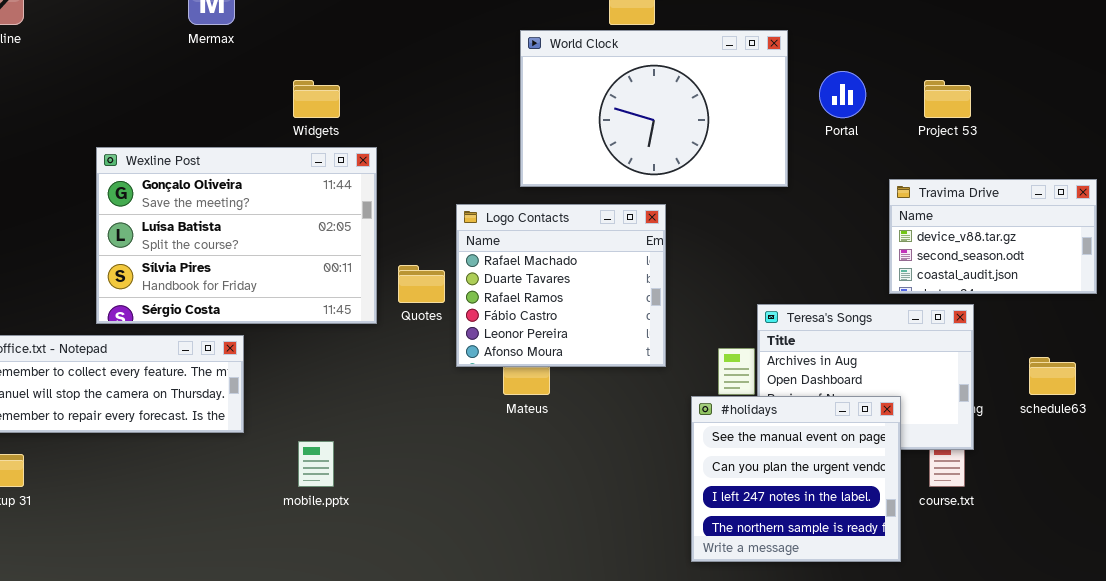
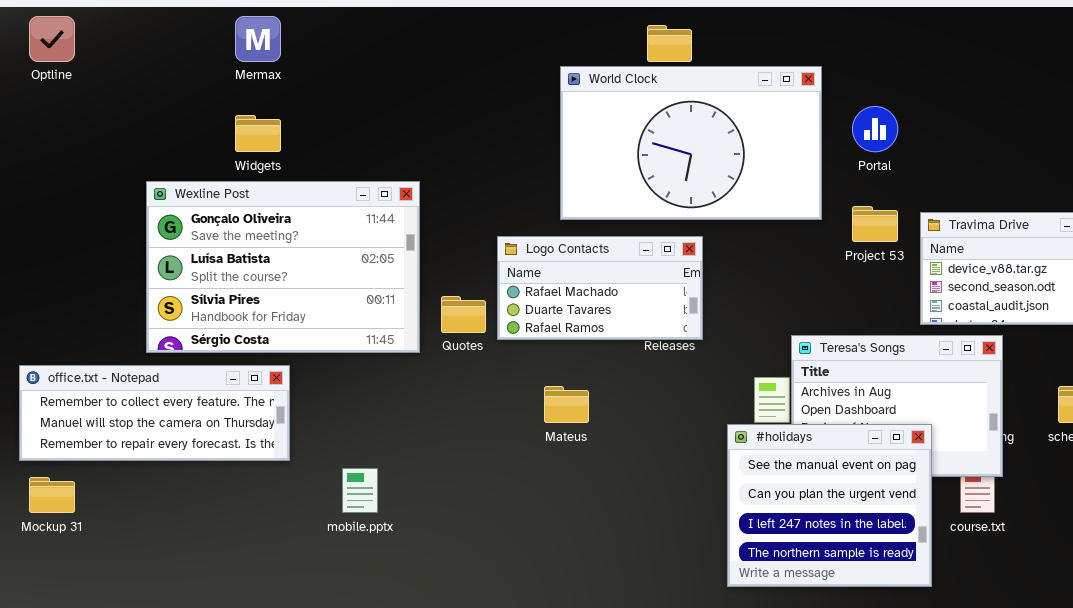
Widgets: [293,80,340,118] -> [235,115,281,152], moved
Project 53: [924,80,971,118] -> [852,206,898,242], moved
Logo Contacts: [456,204,666,367] -> [497,236,703,340], resized

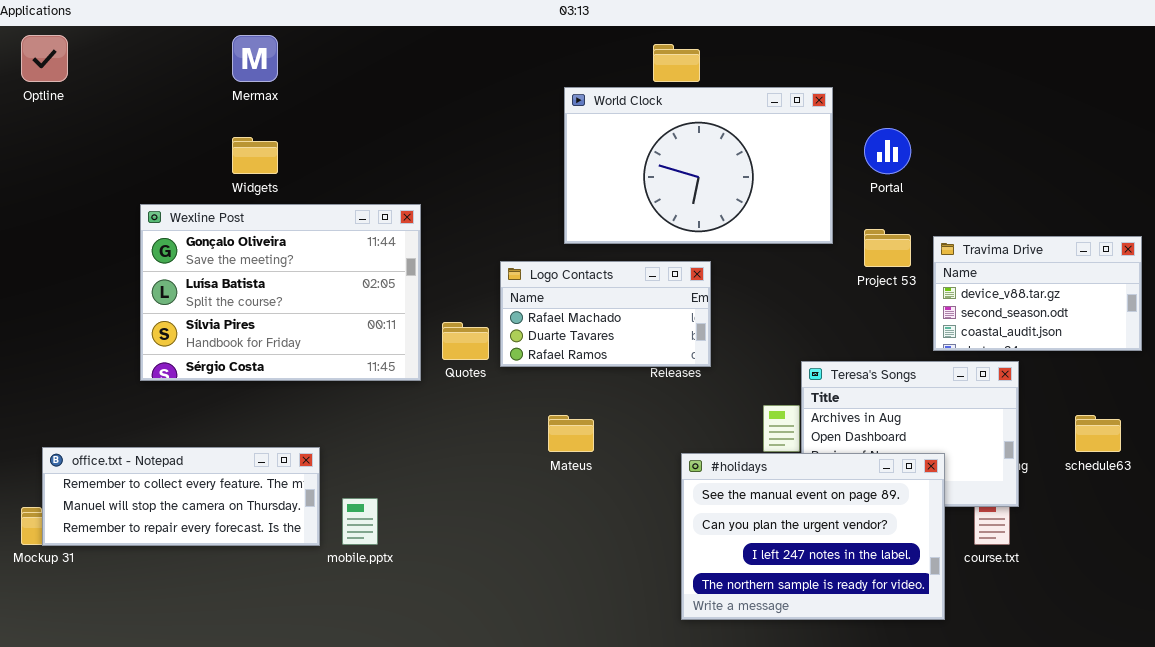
office.txt - Notepad: [19,365,290,461] -> [42,447,320,546], moved
#holidays: [727,424,932,587] -> [681,453,945,620], resized

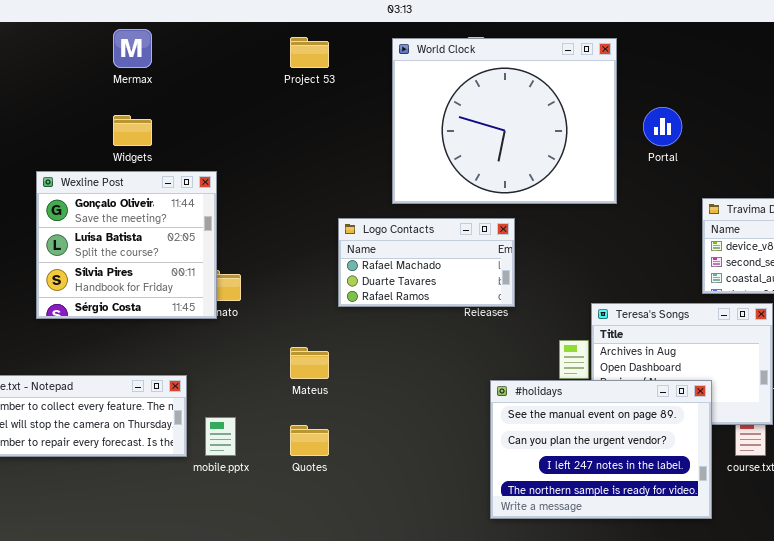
World Clock: [564,87,833,244] -> [392,38,617,204], resized
Wexline Post: [140,204,421,381] -> [36,171,217,319], resized
Project 53: [864,229,911,267] -> [290,37,329,68], moved
Quotes: [442,322,489,360] -> [290,425,329,456], moved
Mateus: [548,415,594,452] -> [290,347,329,379], moved

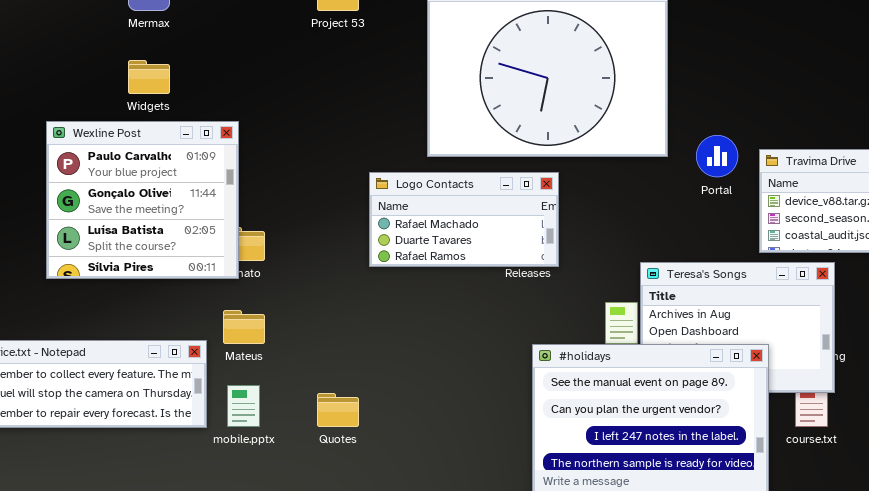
Portal: [643,107,682,146] -> [696,135,738,177], moved
Wexline Post: [36,171,217,319] -> [46,121,239,279], scrolled up 1 row
Mateus: [290,347,329,379] -> [223,310,265,344], moved

